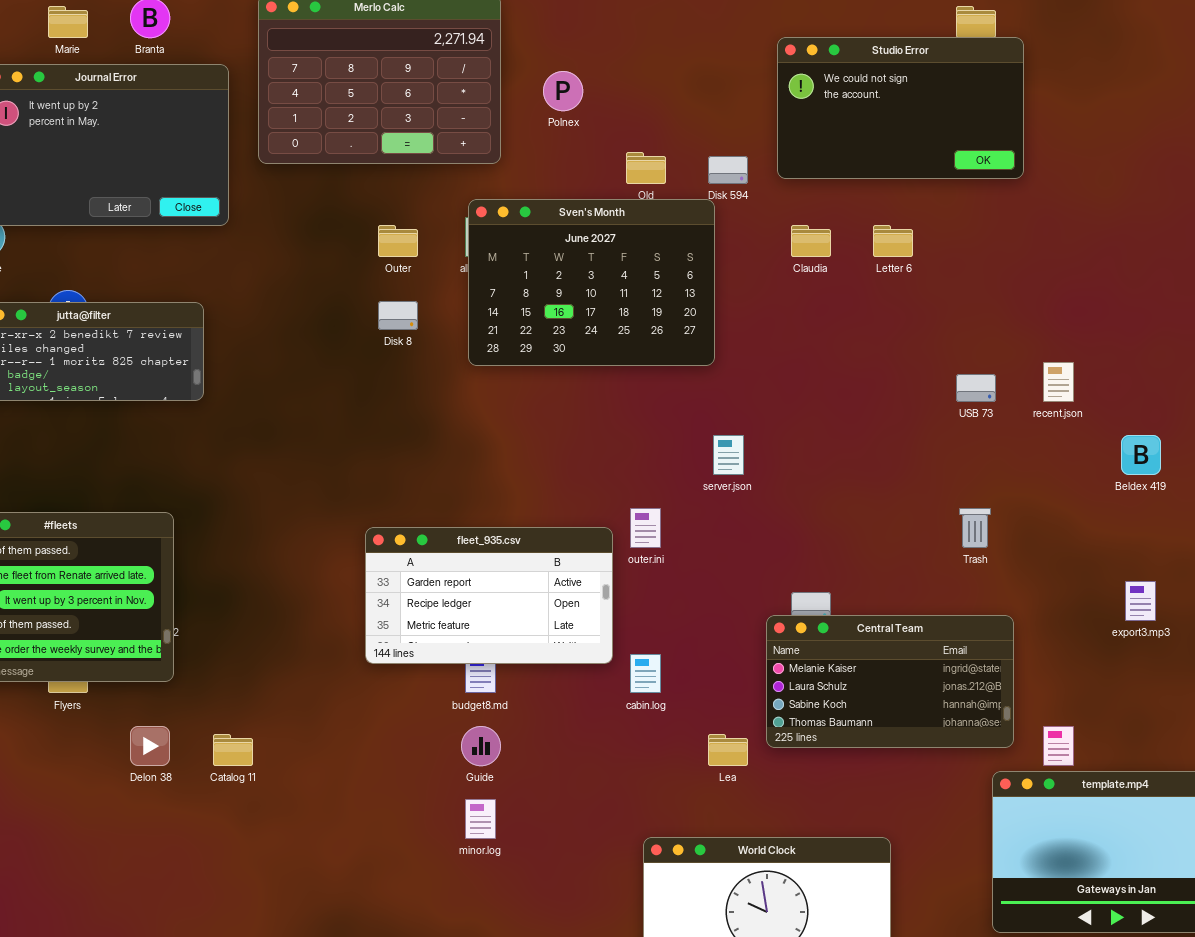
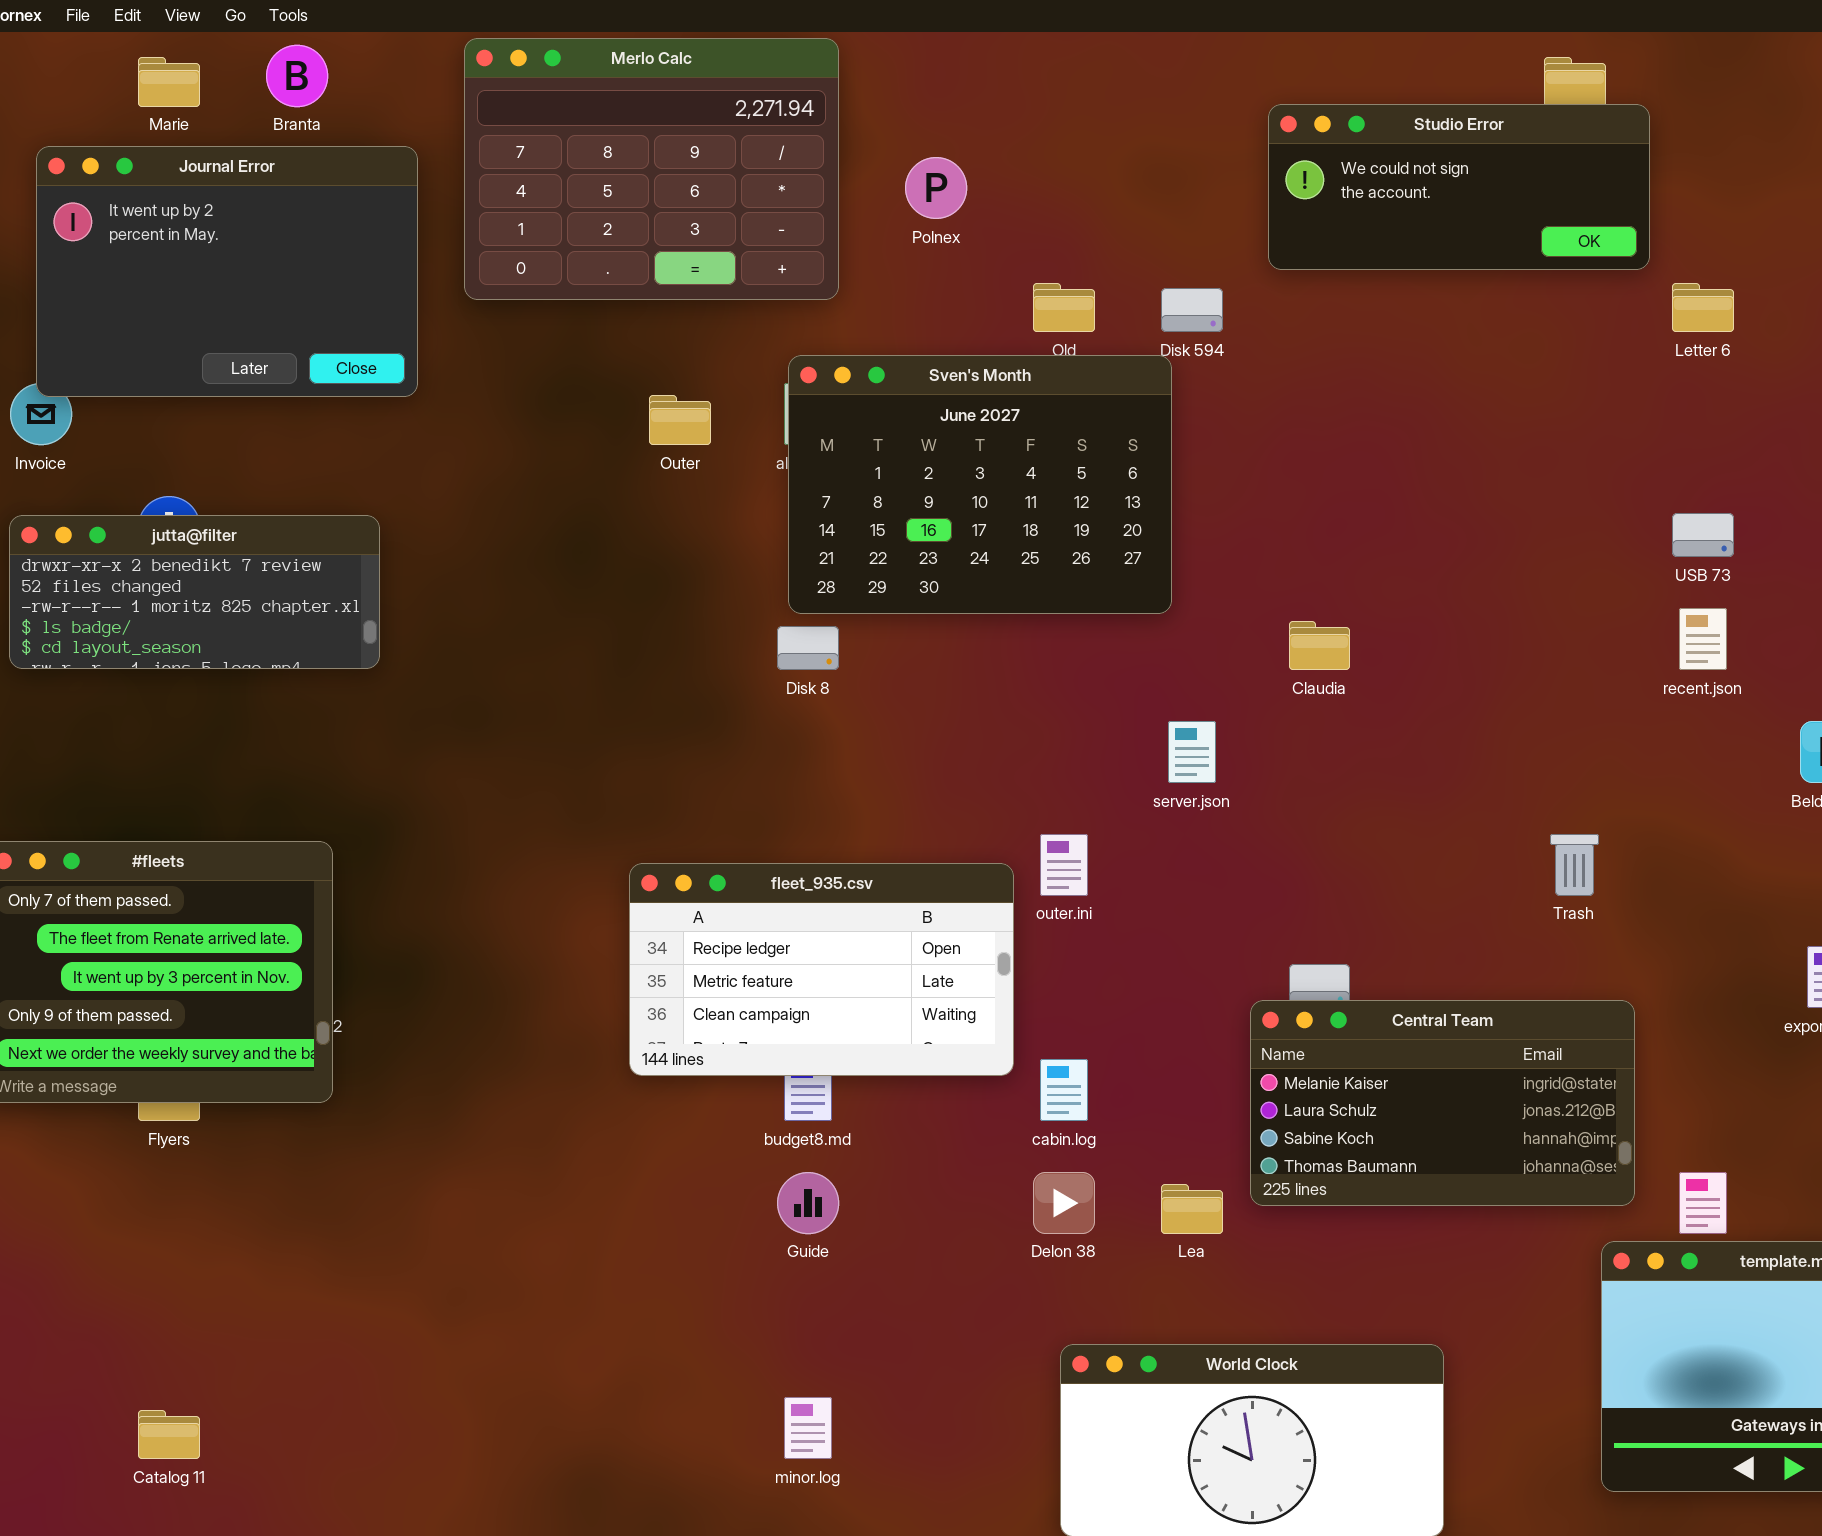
Studio Error: [777,37,1024,179] -> [1268,104,1650,270], resized
Claudia: [791,225,831,257] -> [1289,621,1350,670], moved
Letter 6: [873,225,913,257] -> [1672,283,1734,332], moved
Disk 8: [378,301,418,330] -> [777,626,839,670], moved
USB 73: [956,374,996,402] -> [1672,513,1734,557], moved
fleet_935.csv: [365,527,613,664] -> [629,863,1014,1076], scrolled down 1 row
Delon 38: [130,726,170,766] -> [1033,1172,1095,1234], moved
Catalog 11: [213,734,253,766] -> [138,1410,200,1459], moved
minor.log: [465,799,496,839] -> [784,1397,832,1459], moved

